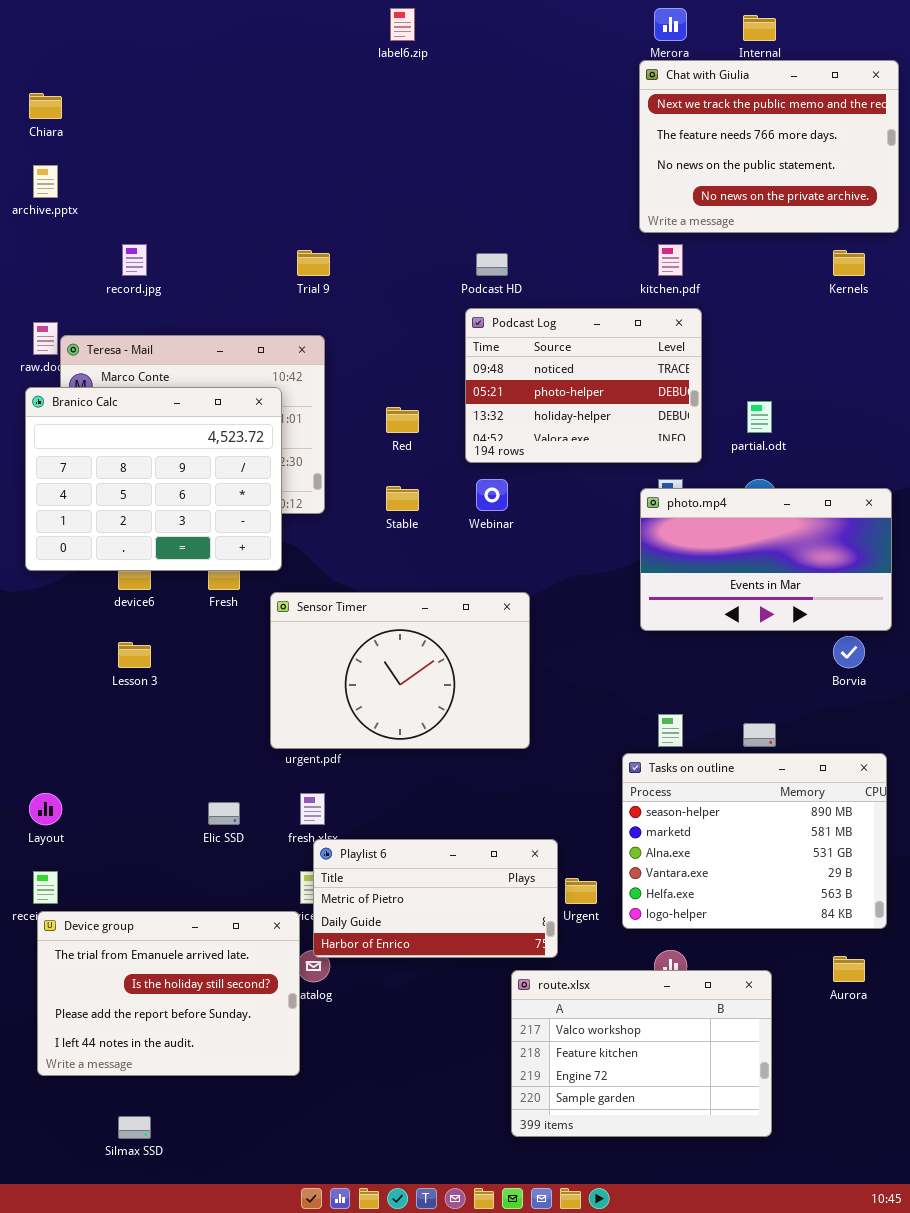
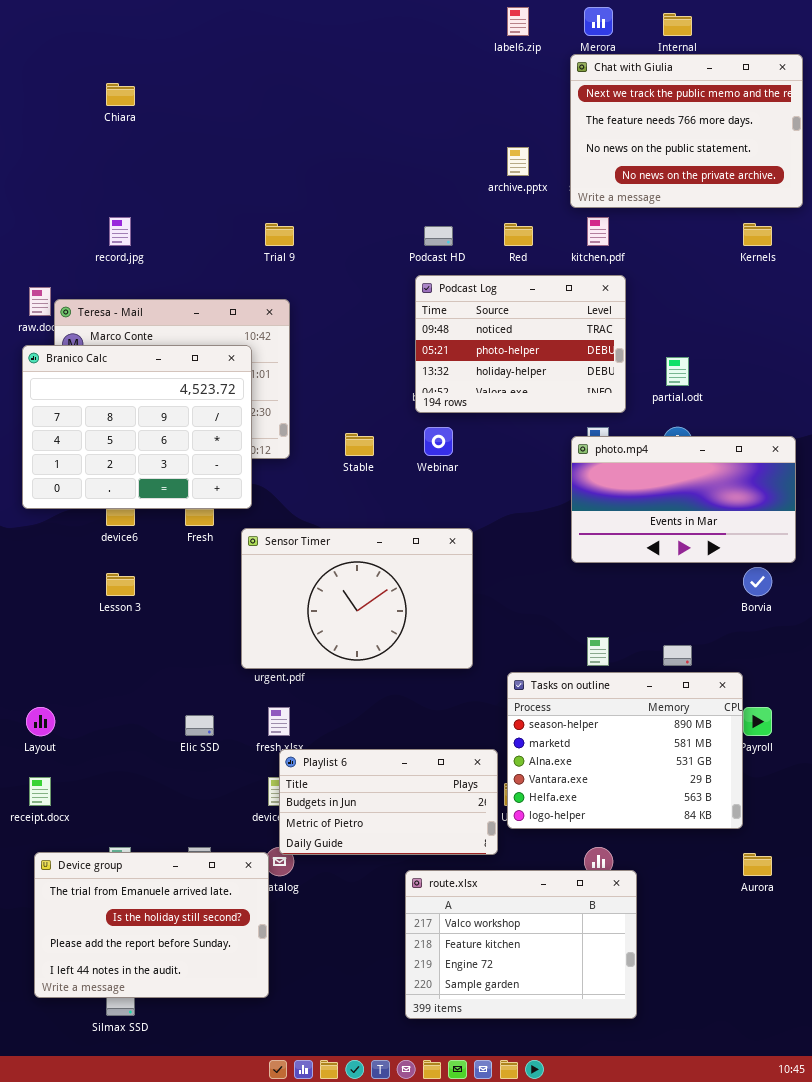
label6.zip: [390,8,415,41] -> [507,7,529,36], moved
Chiara: [29,93,62,119] -> [106,83,135,106], moved
archive.pptx: [33,165,58,198] -> [507,147,529,176], moved
Red: [386,407,419,433] -> [504,223,533,246], moved
Tasks on outline: [622,753,887,929] -> [507,672,743,829], moved
Playlist 6: [313,839,558,958] -> [279,749,498,855], scrolled up 1 row
Device group: [37,911,300,1076] -> [34,852,269,998], moved
route.xlsx: [511,970,772,1137] -> [405,870,637,1019], moved

